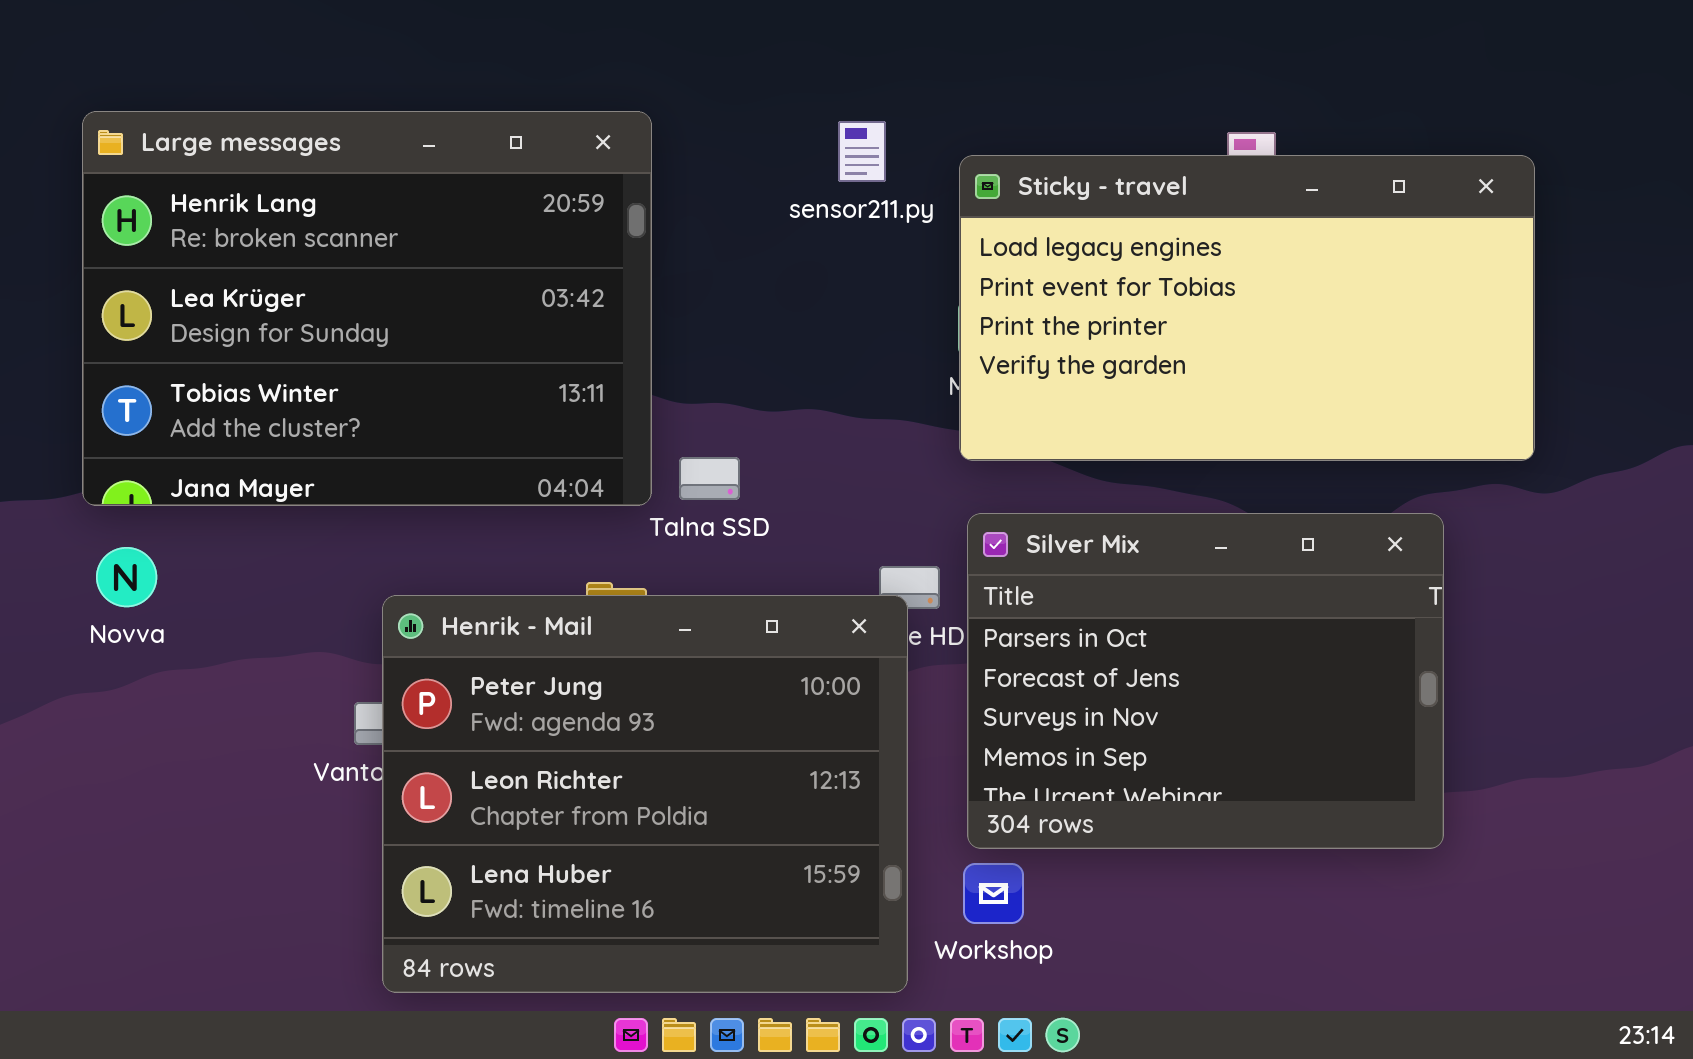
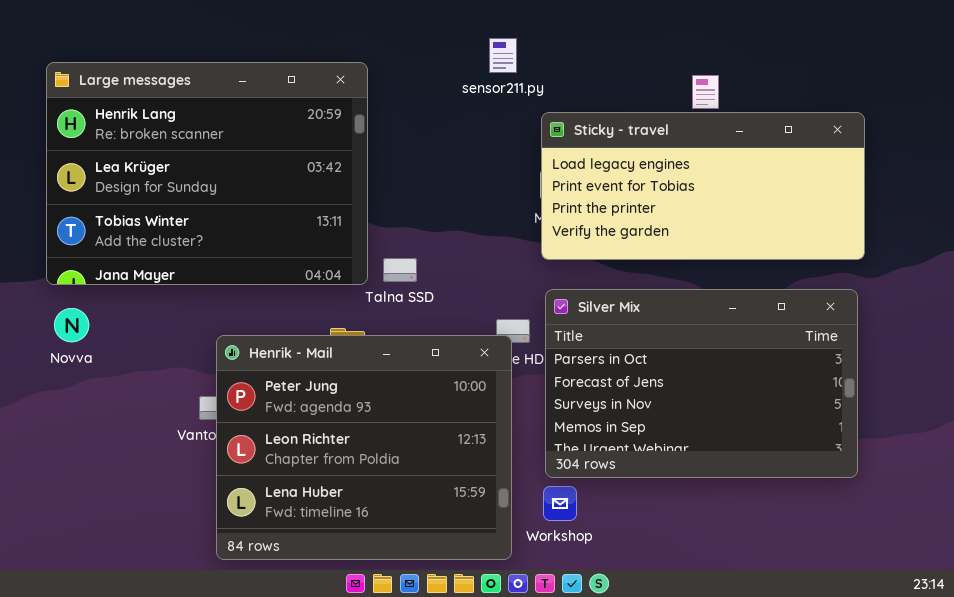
sensor211.py: [838,121,886,182] -> [489,38,517,73], moved
Sticky - travel: [959,155,1535,461] -> [541,112,865,260], resized
Silver Mix: [967,513,1444,849] -> [545,289,858,478], resized

